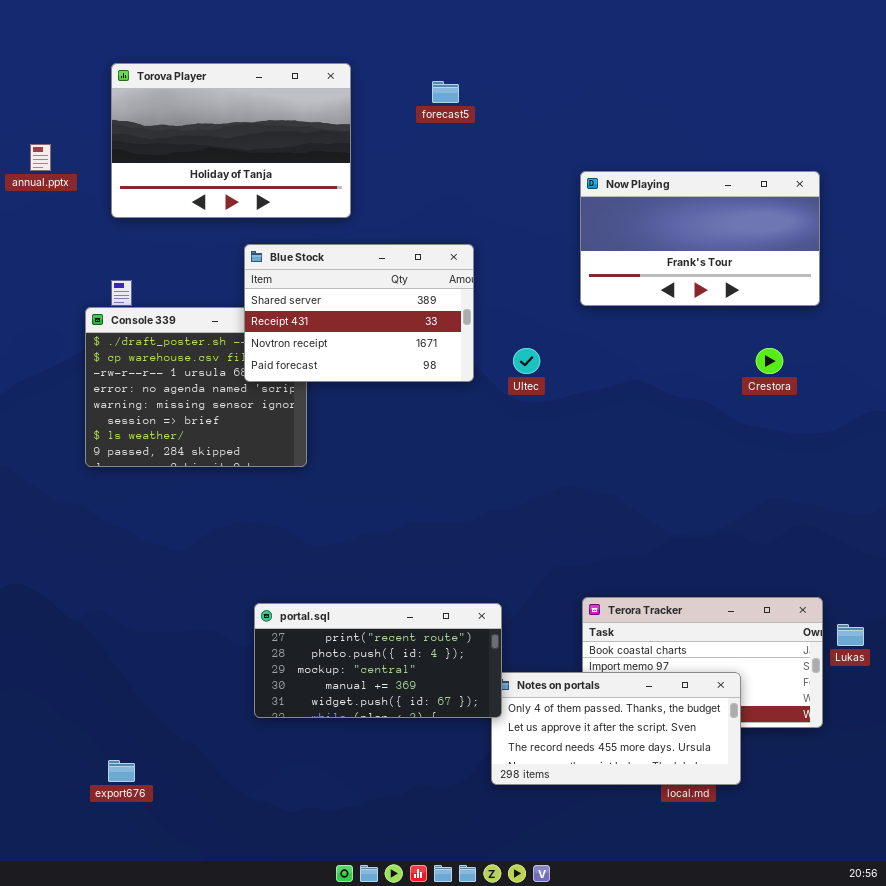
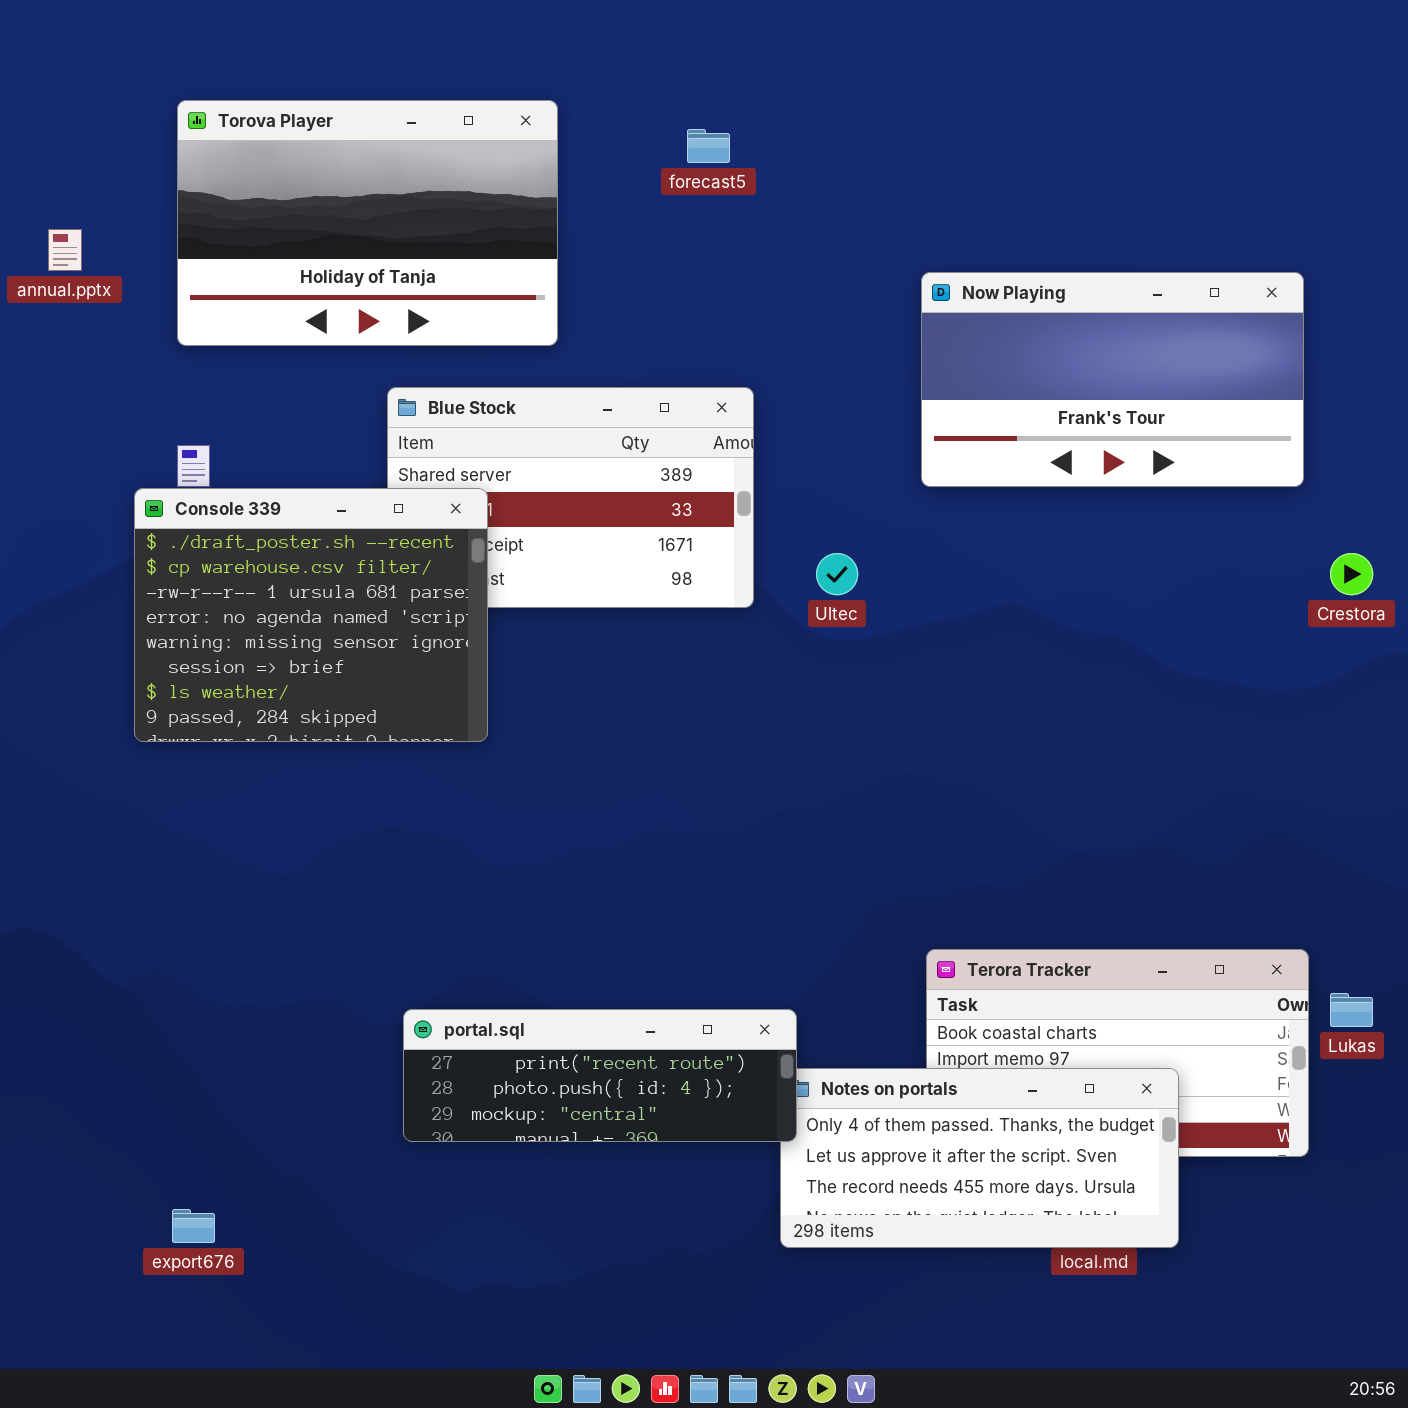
Console 339: [85,307,307,467] -> [134,488,488,742], raised
Crestora: [756,348,783,374] -> [1330,553,1373,595], moved
portal.sql: [254,603,502,718] -> [403,1009,797,1142], resized

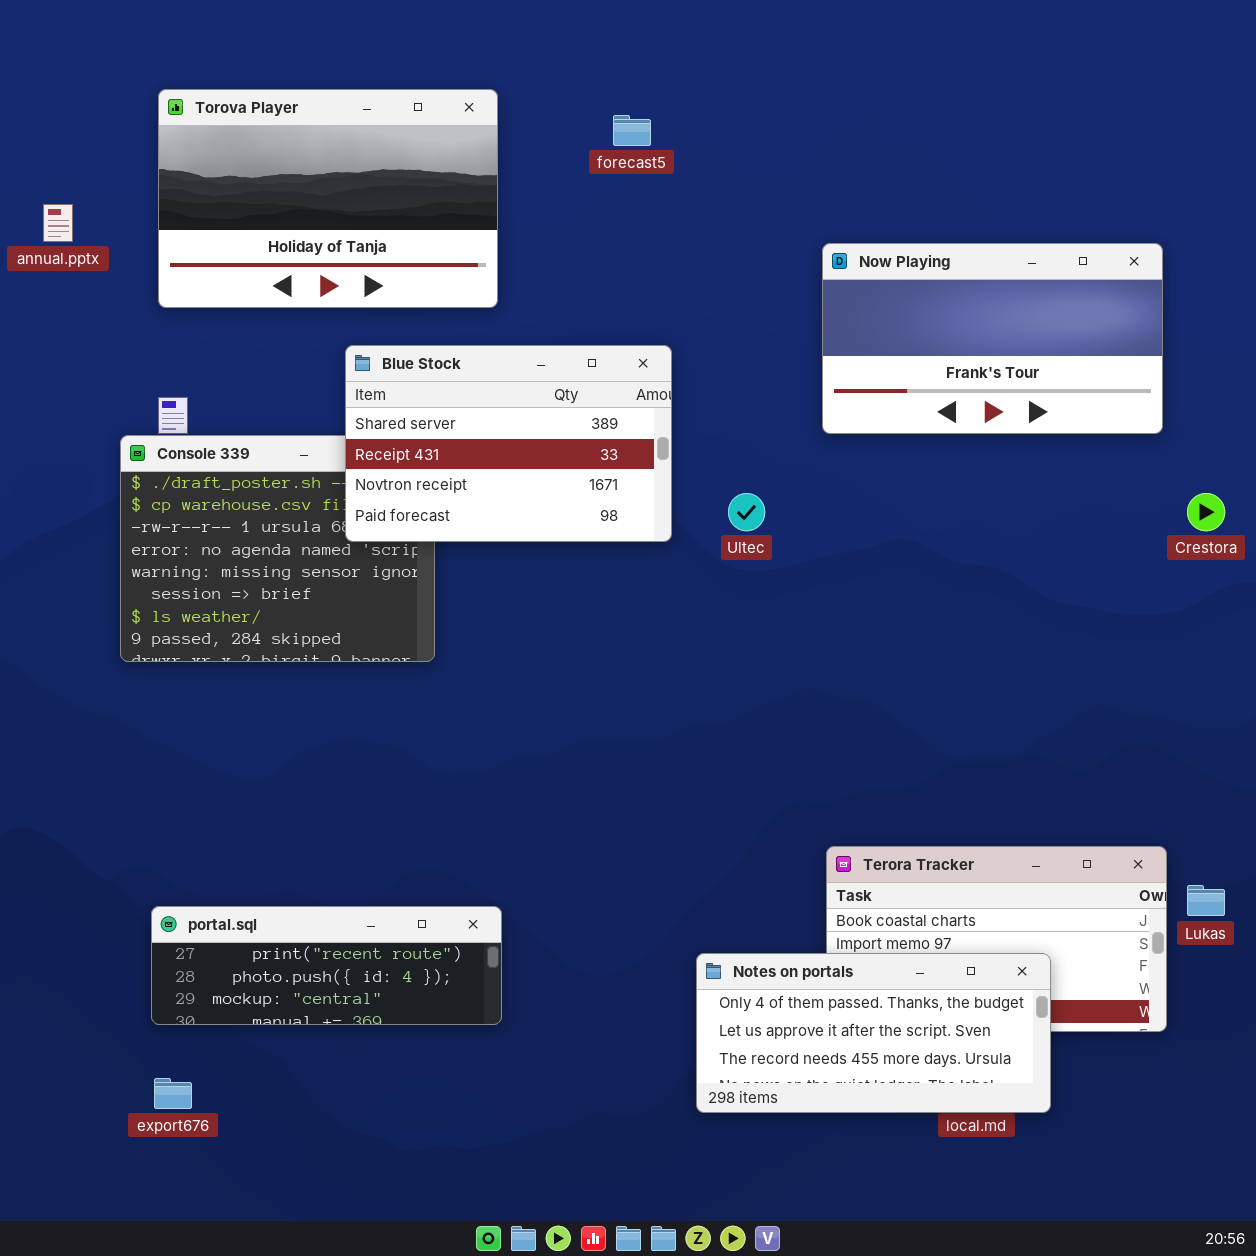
Blue Stock: [387,387,754,608] -> [345,345,672,542], raised
portal.sql: [403,1009,797,1142] -> [151,906,502,1025], moved

